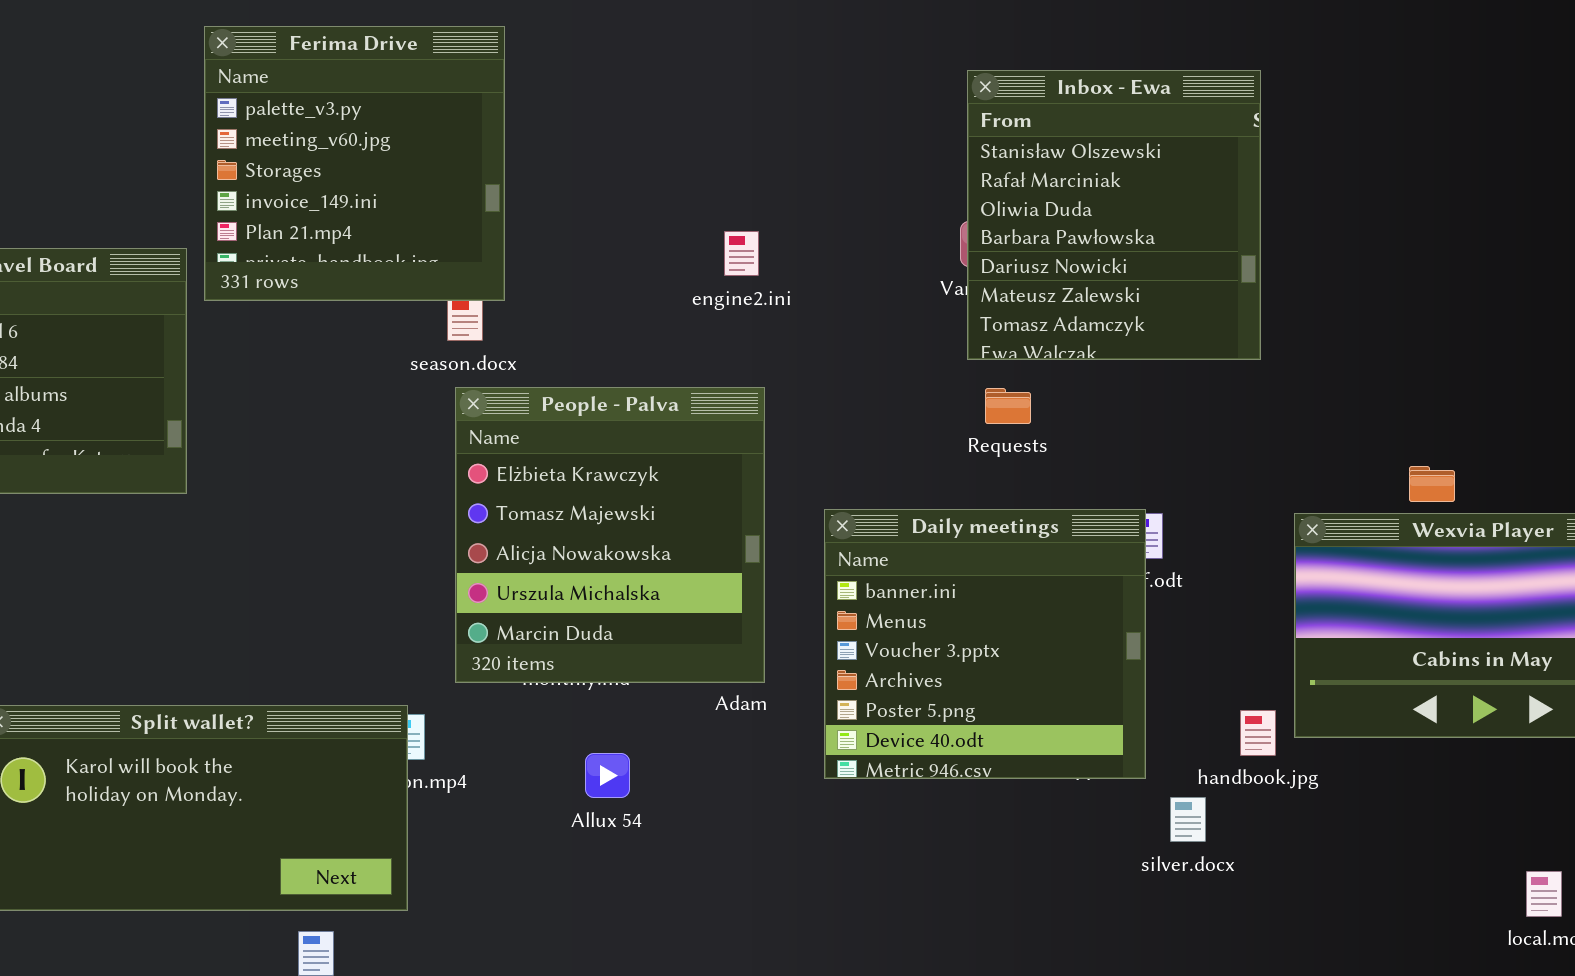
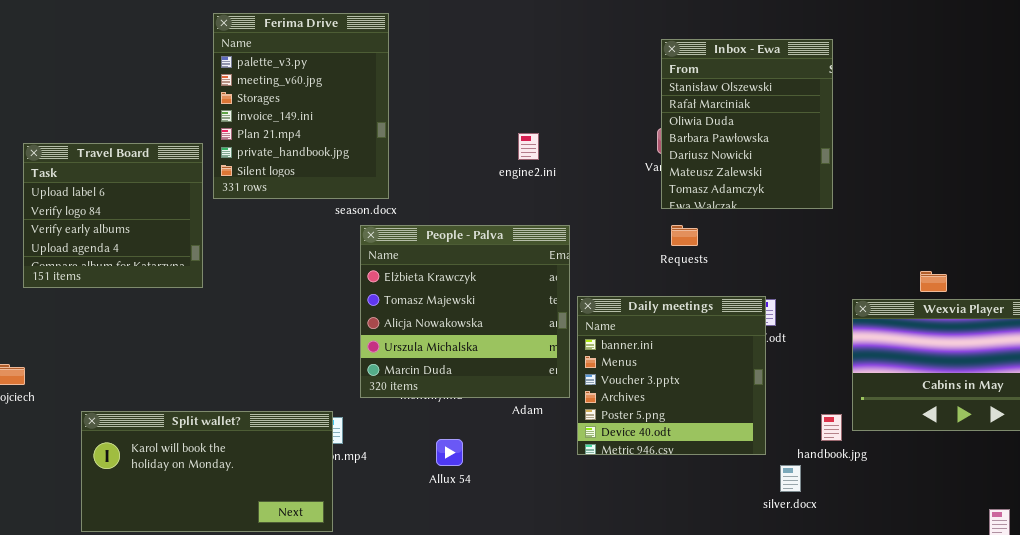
Ferima Drive: [204,26,505,301] -> [213,13,389,199], resized
People - Palva: [455,387,765,683] -> [360,225,570,398], resized

